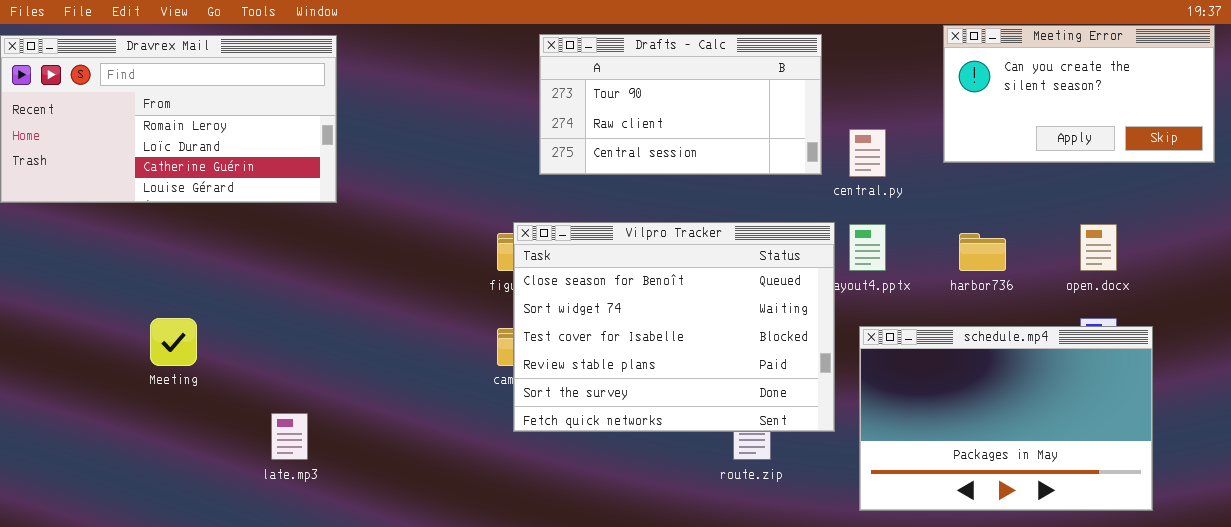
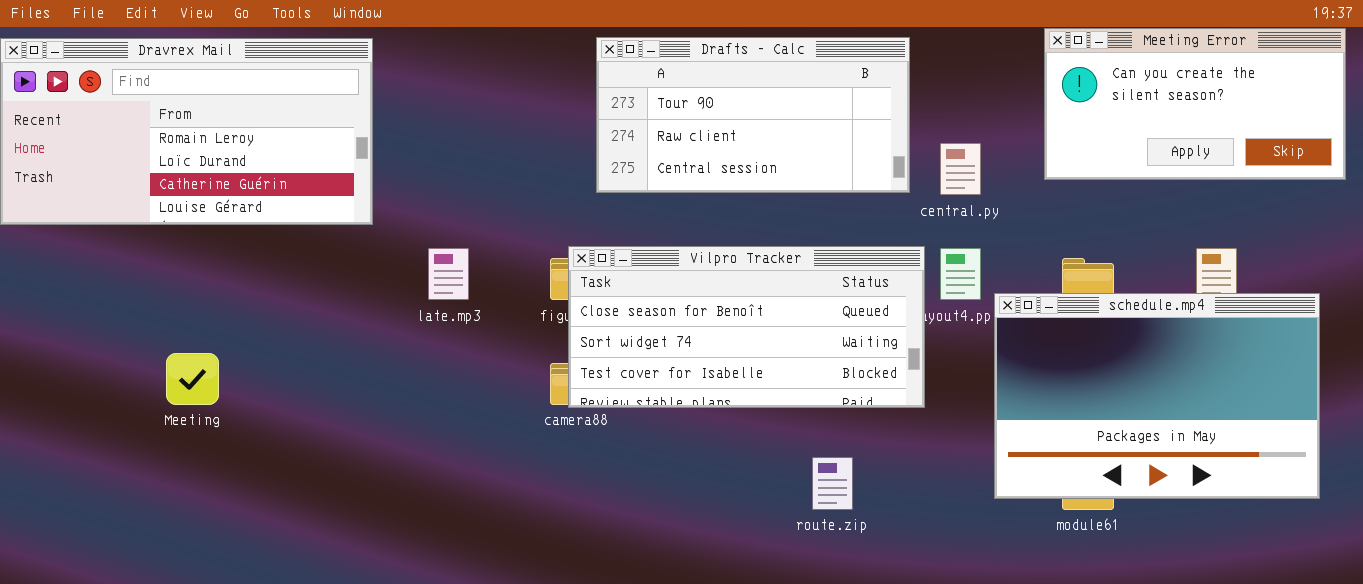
Vilpro Tracker: [513,222,835,432] -> [568,246,925,408], resized
schedule.mp4: [859,326,1153,511] -> [994,293,1320,499], moved
late.mp3: [271,413,308,460] -> [428,248,469,300], moved

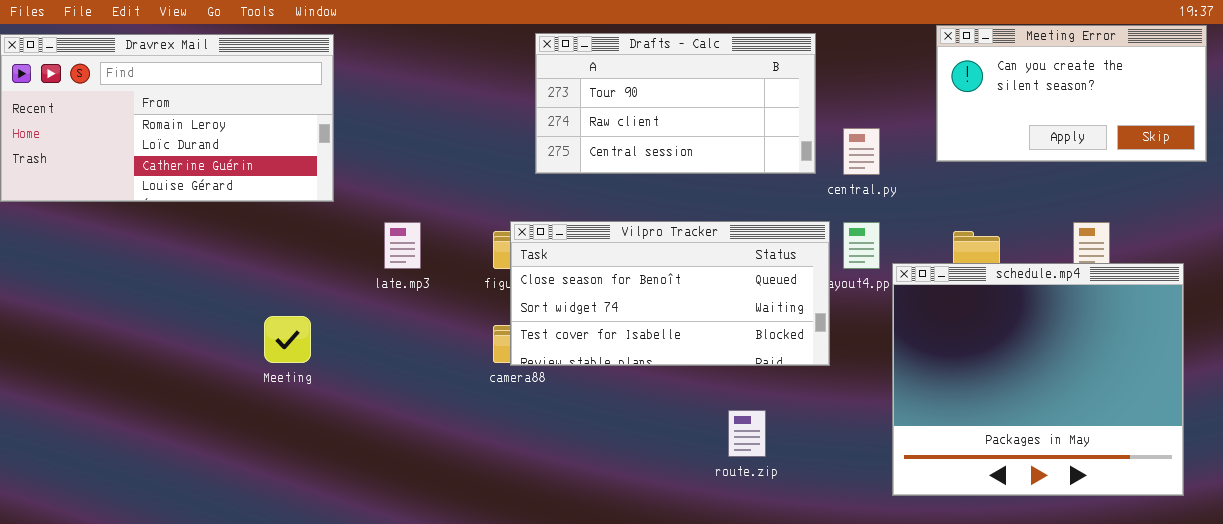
schedule.mp4: [994,293,1320,499] -> [892,263,1184,496], resized
Meeting: [166,353,219,405] -> [264,316,311,363], moved

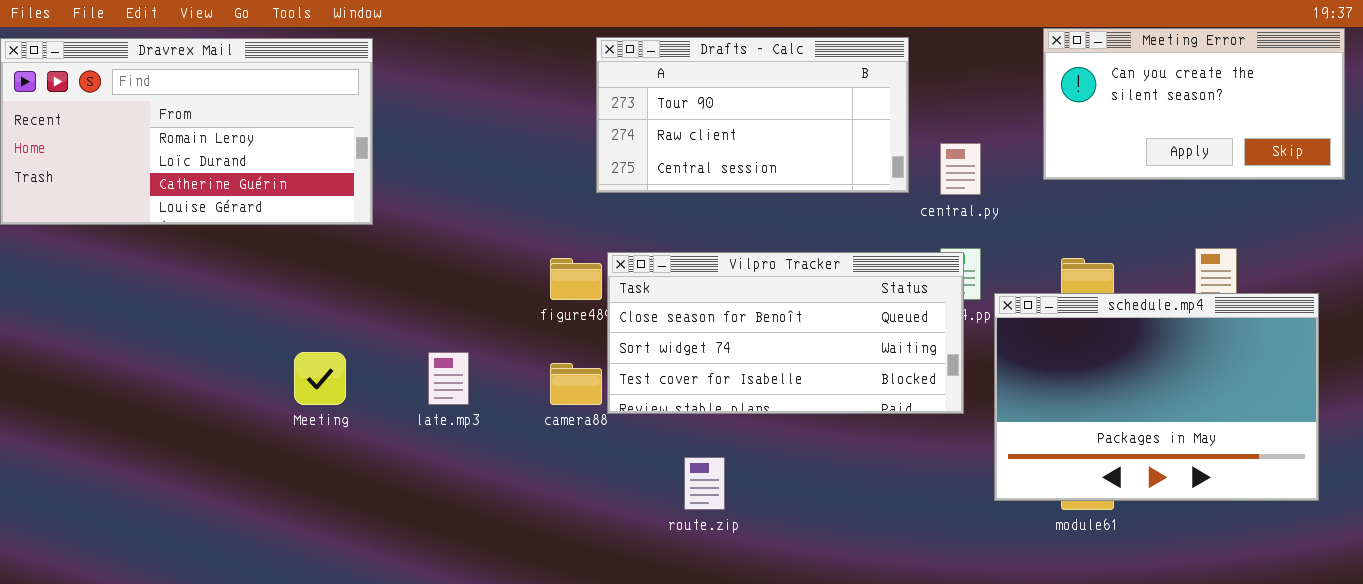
Vilpro Tracker: [510,221,830,366] -> [607,252,964,414], moved
late.mp3: [384,222,421,269] -> [428,352,469,405], moved
schedule.mp4: [892,263,1184,496] -> [994,293,1319,501], resized
route.zip: [728,410,766,457] -> [684,457,725,510], moved

